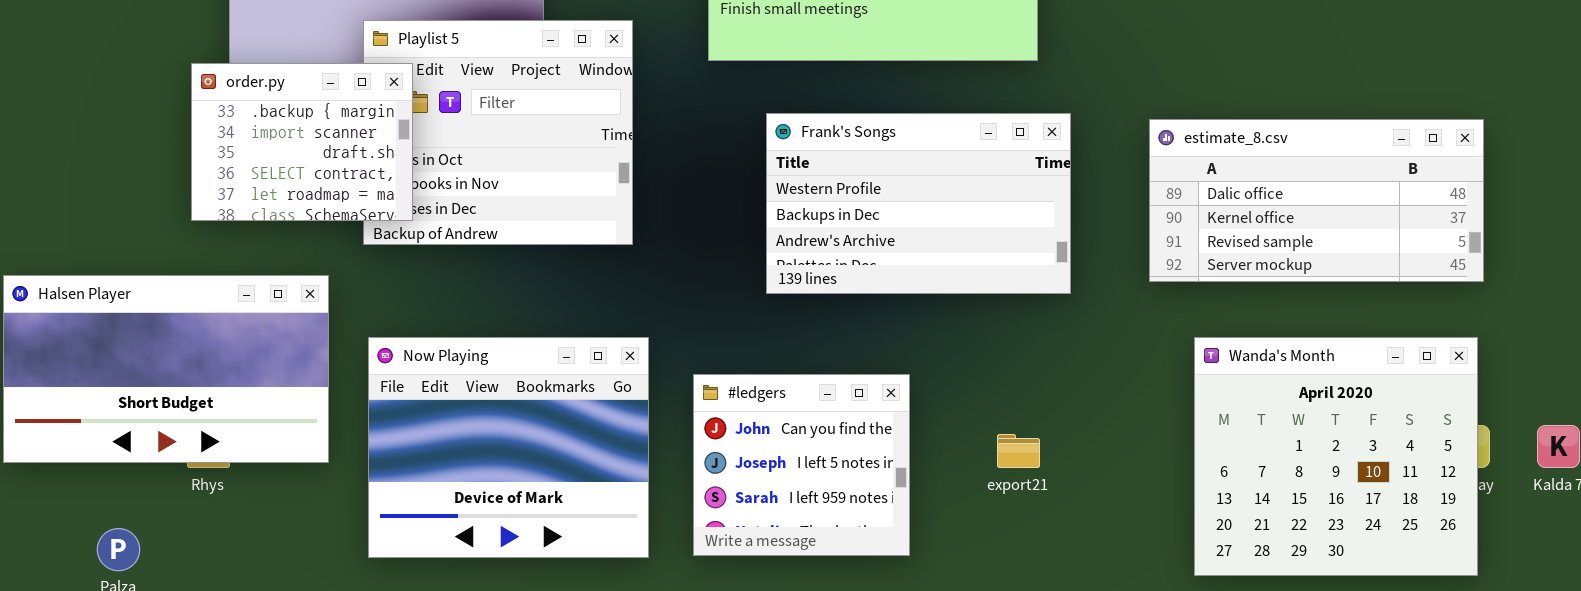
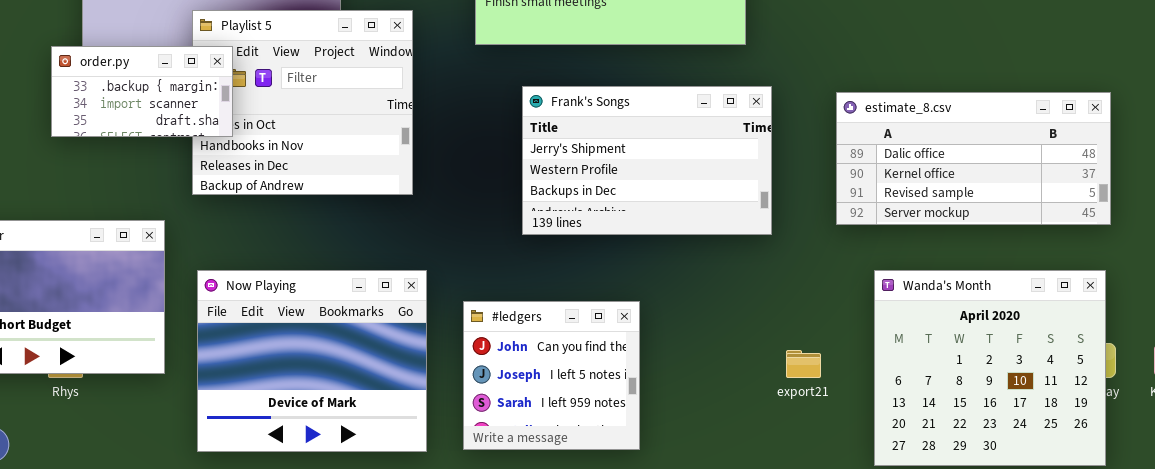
order.py: [191,63,413,221] -> [51,46,233,137], resized
Frank's Songs: [766,113,1071,294] -> [522,86,772,235], scrolled up 1 row
export21: [997,434,1040,468] -> [786,350,821,378], moved

